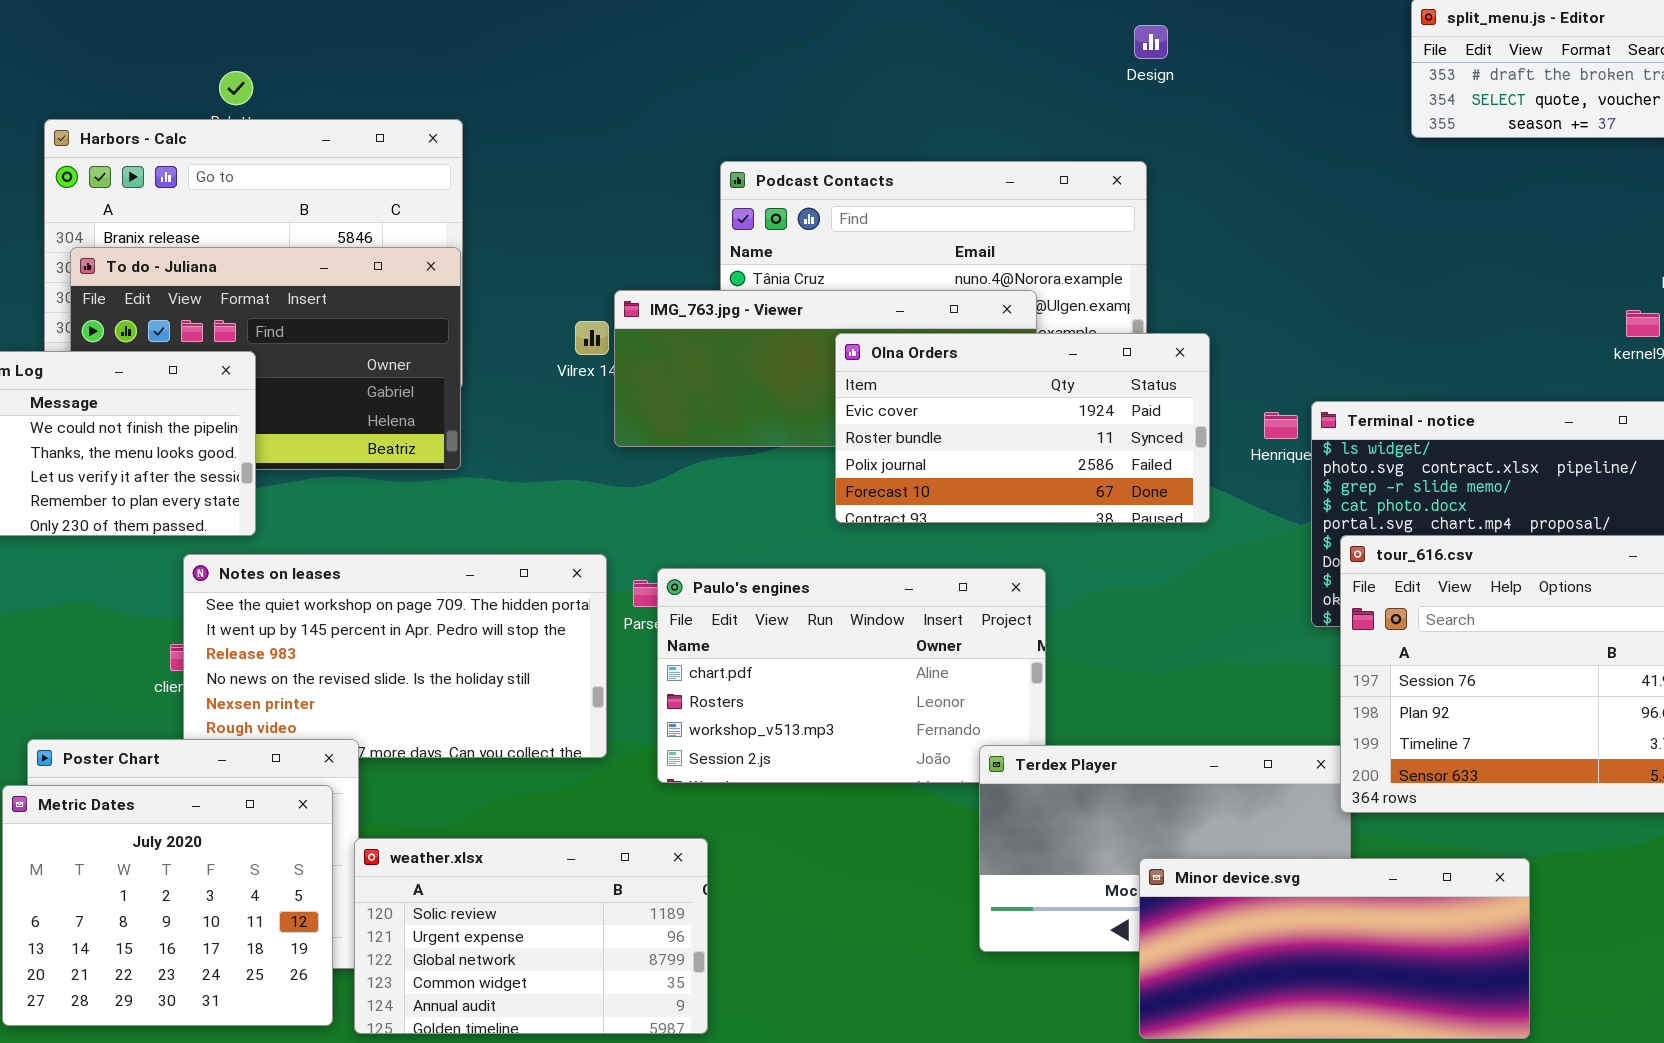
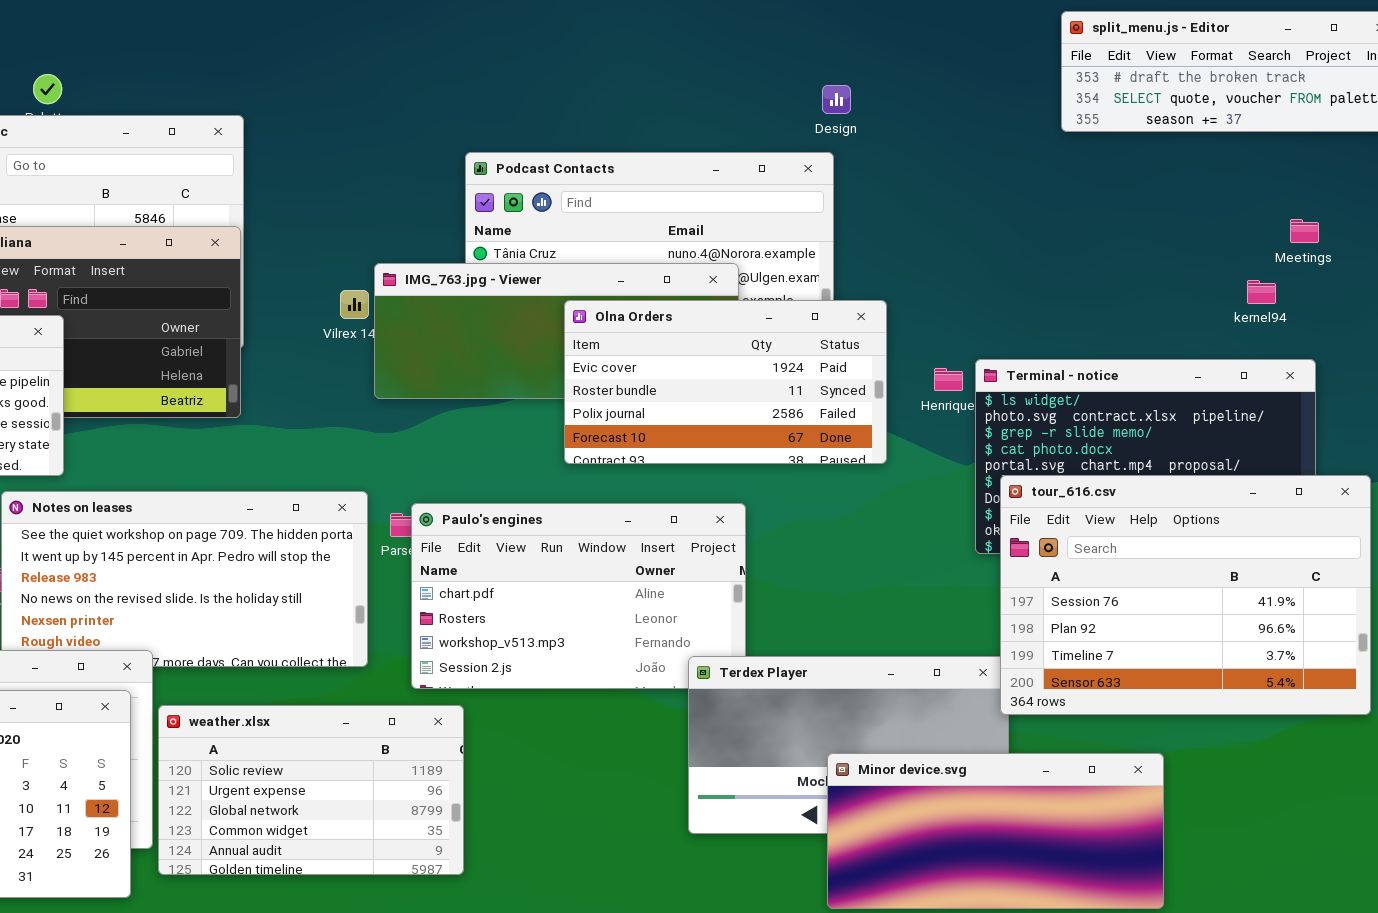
Design: [1134,25,1168,59] -> [822,85,851,114], moved
weather.xlsx: [354,838,708,1034] -> [158,705,464,875], moved

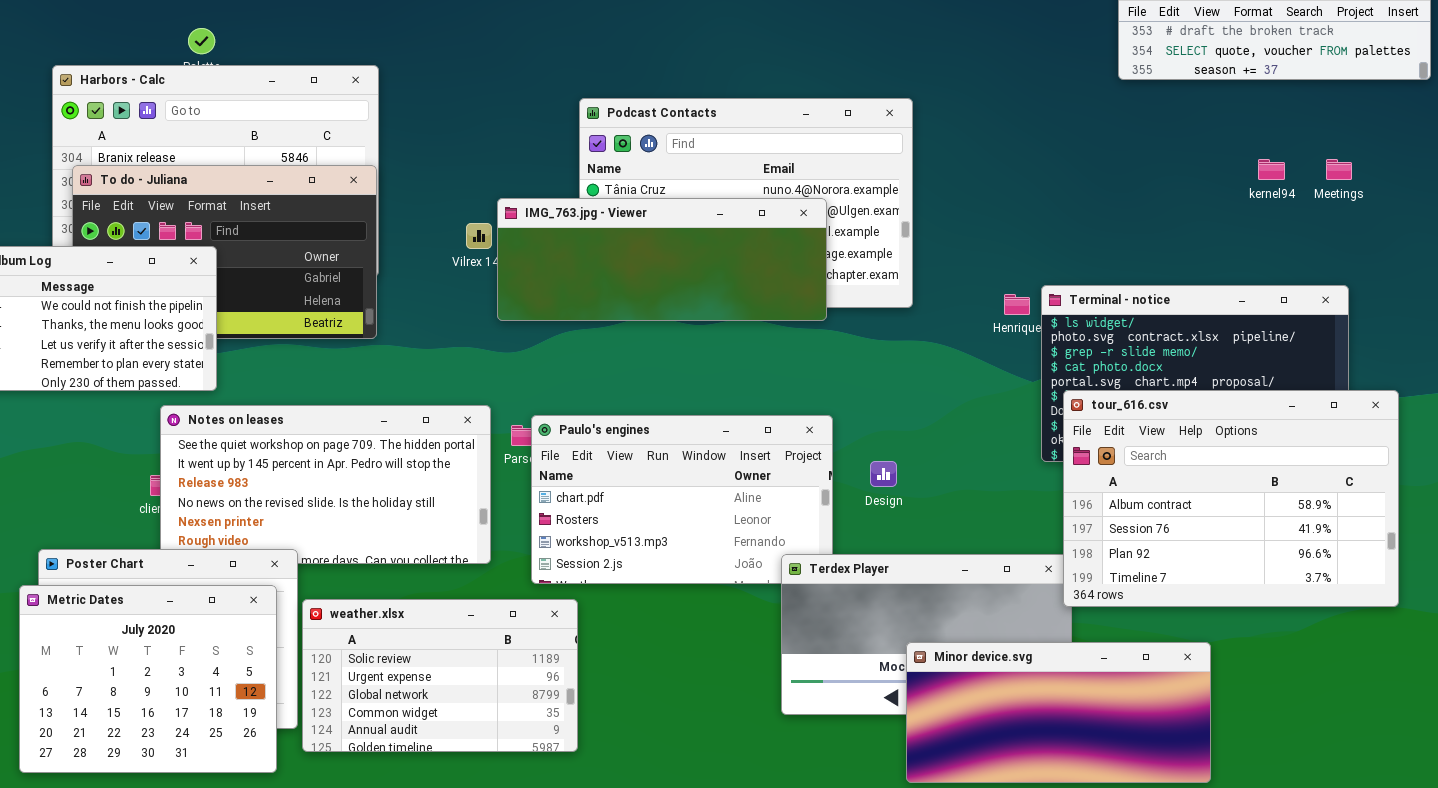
Design: [822,85,851,114] -> [870,461,897,487], moved
kernel94: [1247,280,1276,304] -> [1258,159,1285,180], moved
Olna Orders: [564,300,887,464] -> none, closed
tour_616.csv: [1000,475,1371,715] -> [1063,390,1399,607], scrolled up 1 row

